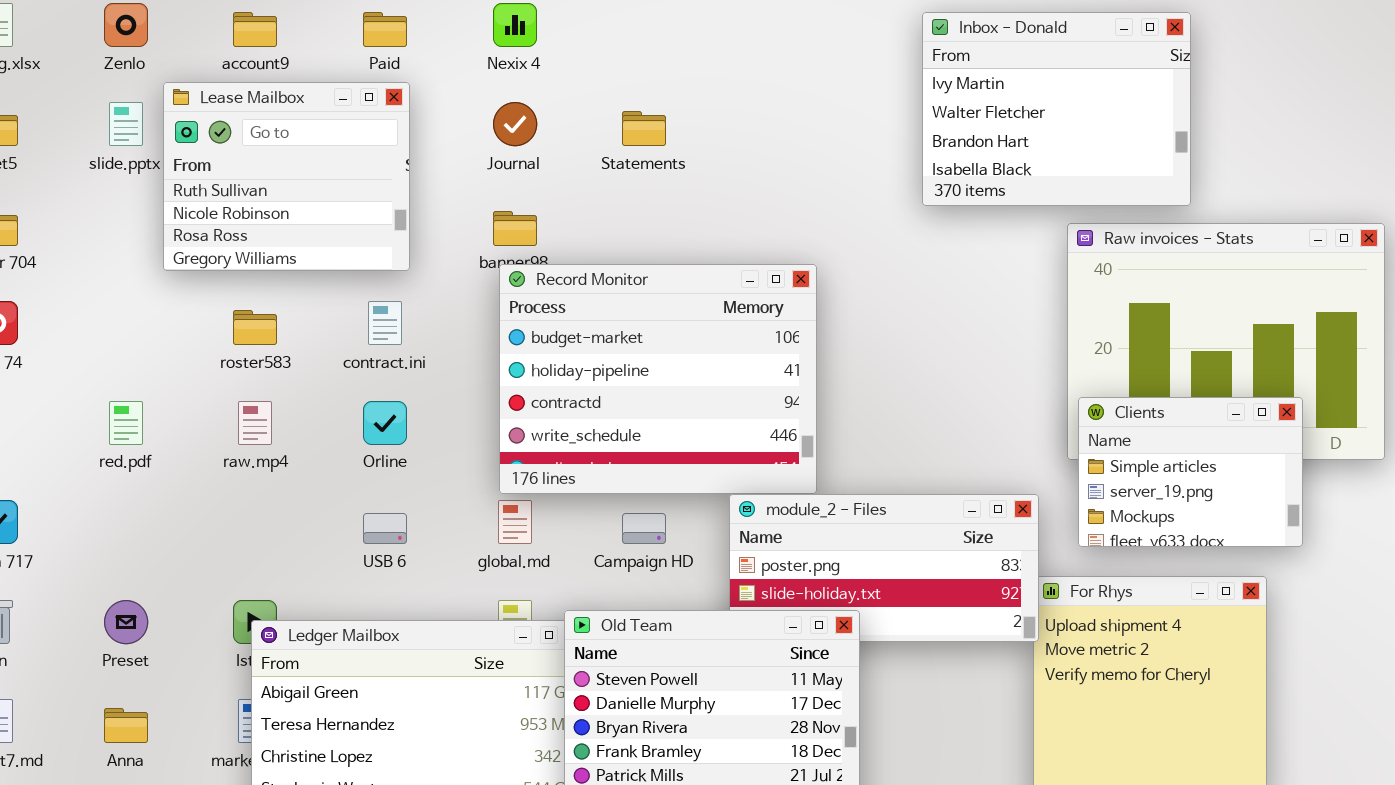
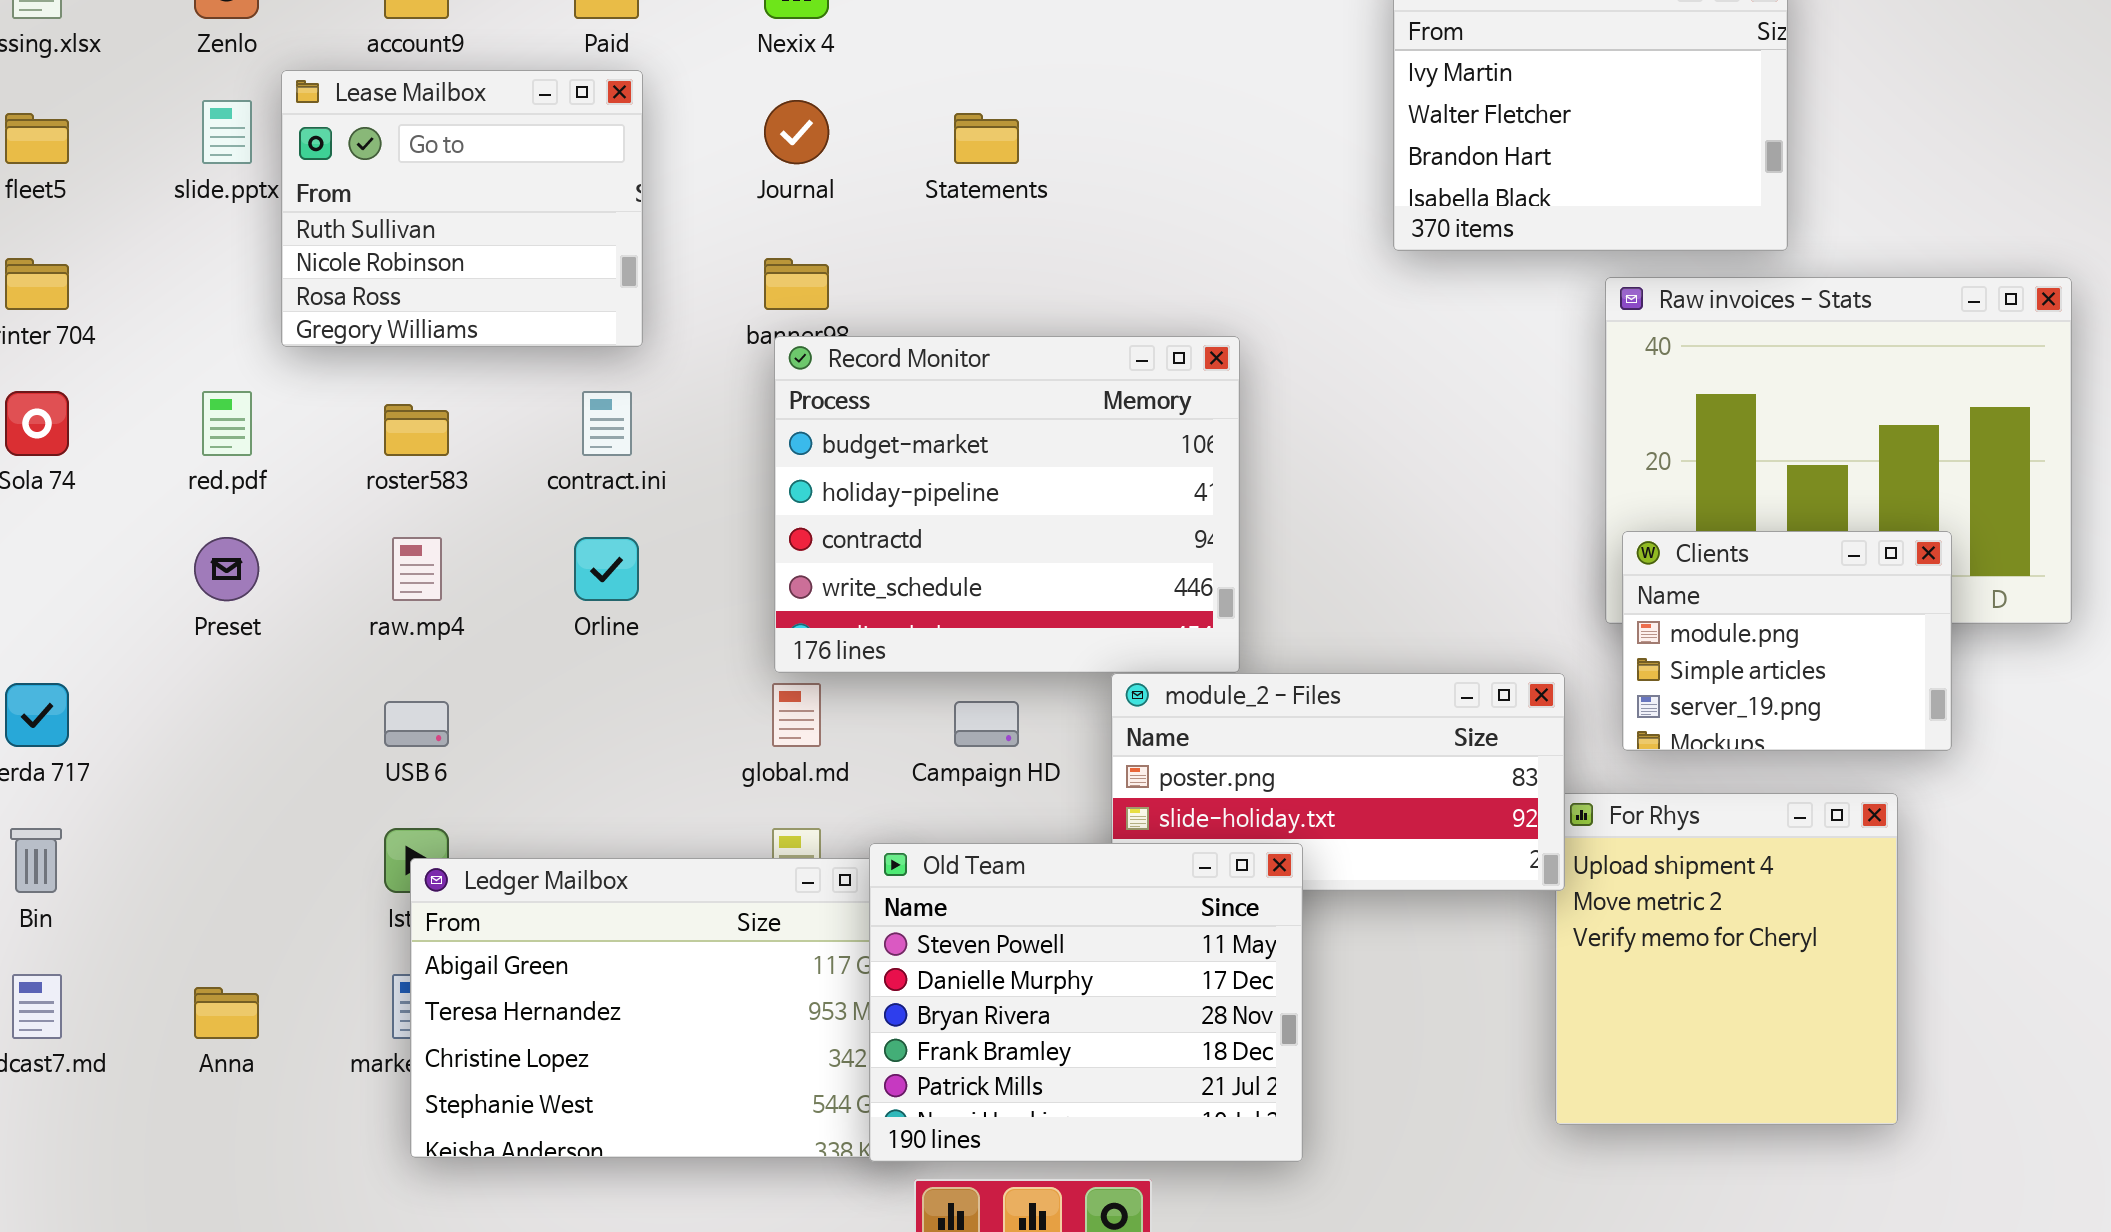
Clients: [1078,397,1303,547] -> [1622,531,1952,751], scrolled up 1 row
red.pdf: [109,401,143,445] -> [202,391,252,456], moved
USB 6: [363,513,407,544] -> [384,701,449,747], moved
Preset: [104,600,148,644] -> [194,537,259,601], moved

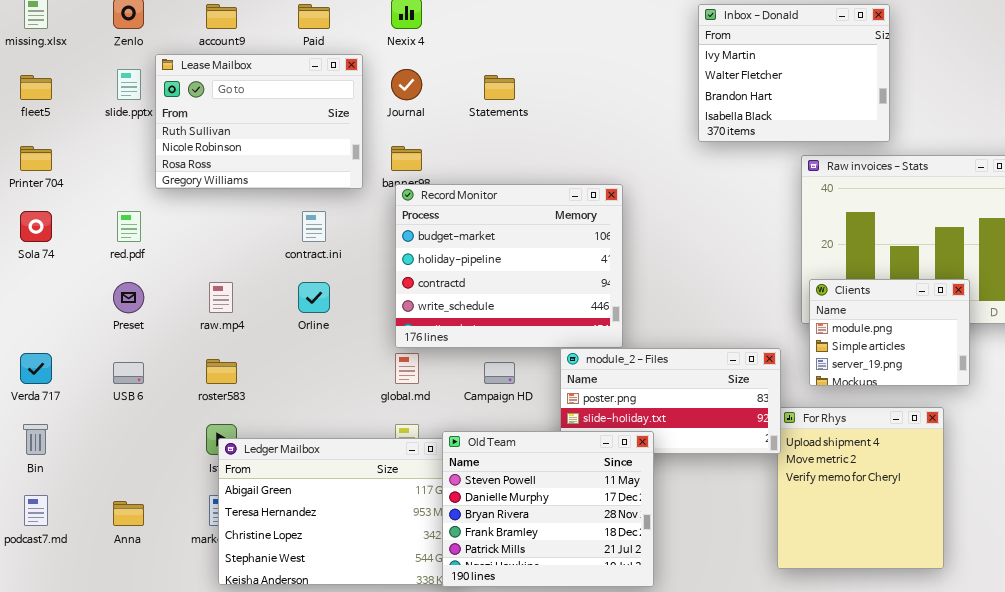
Lease Mailbox: [281,70,643,347] -> [155,54,363,189], resized
roster583: [384,404,449,456] -> [206,359,237,384], moved
USB 6: [384,701,449,747] -> [113,362,144,384], moved

